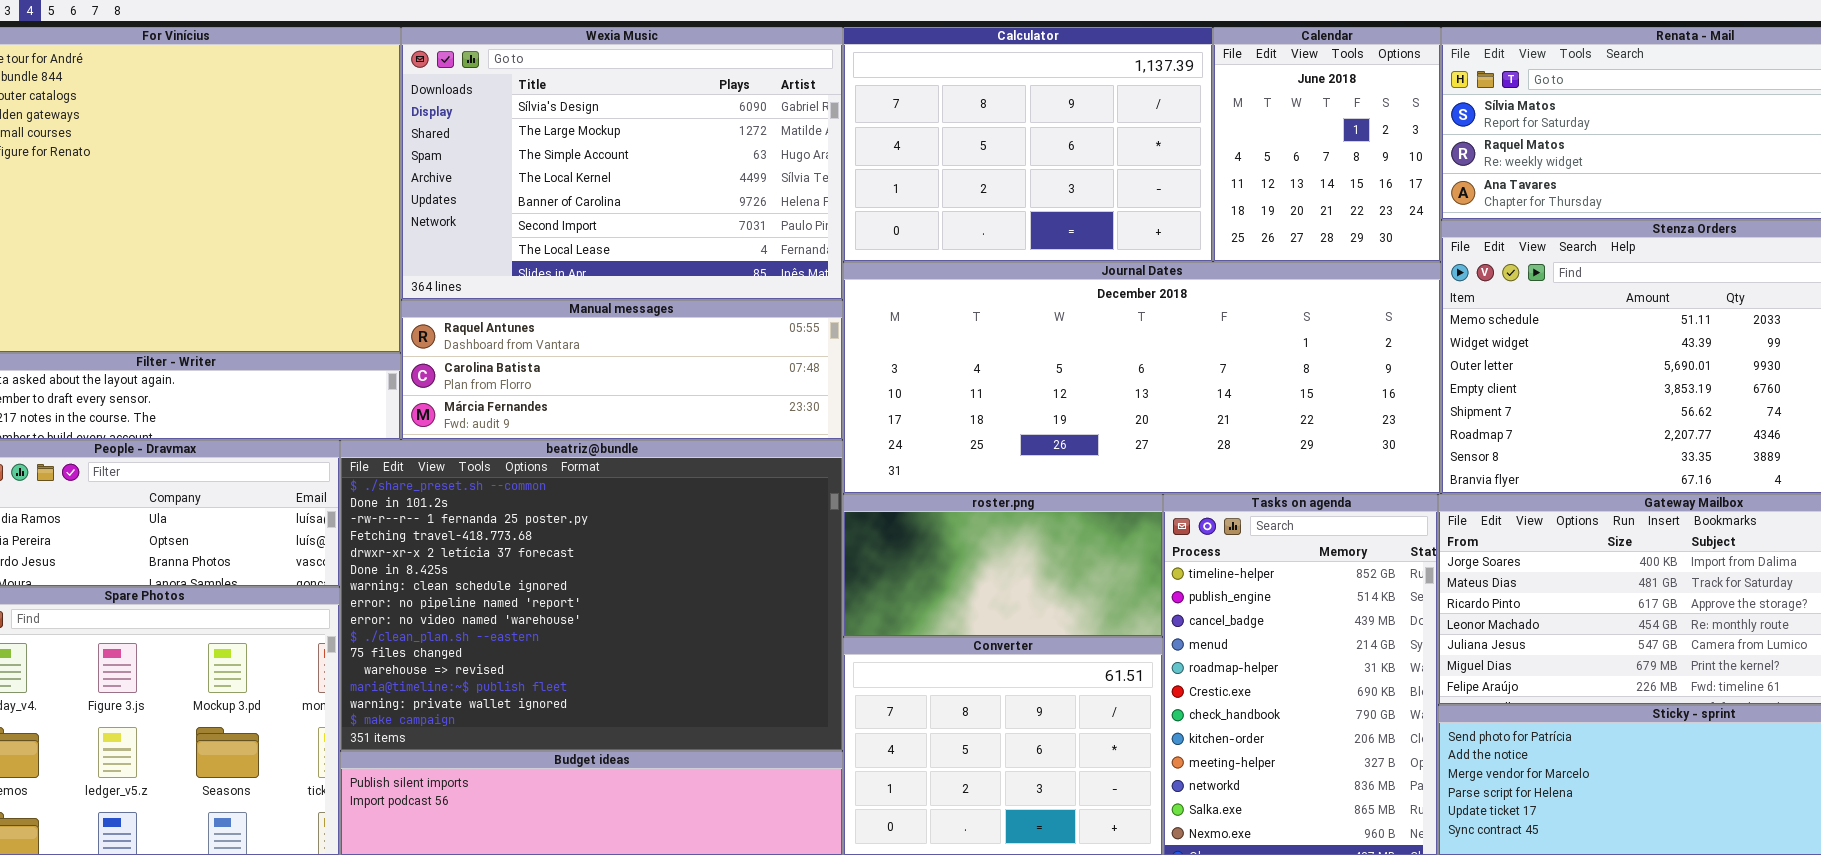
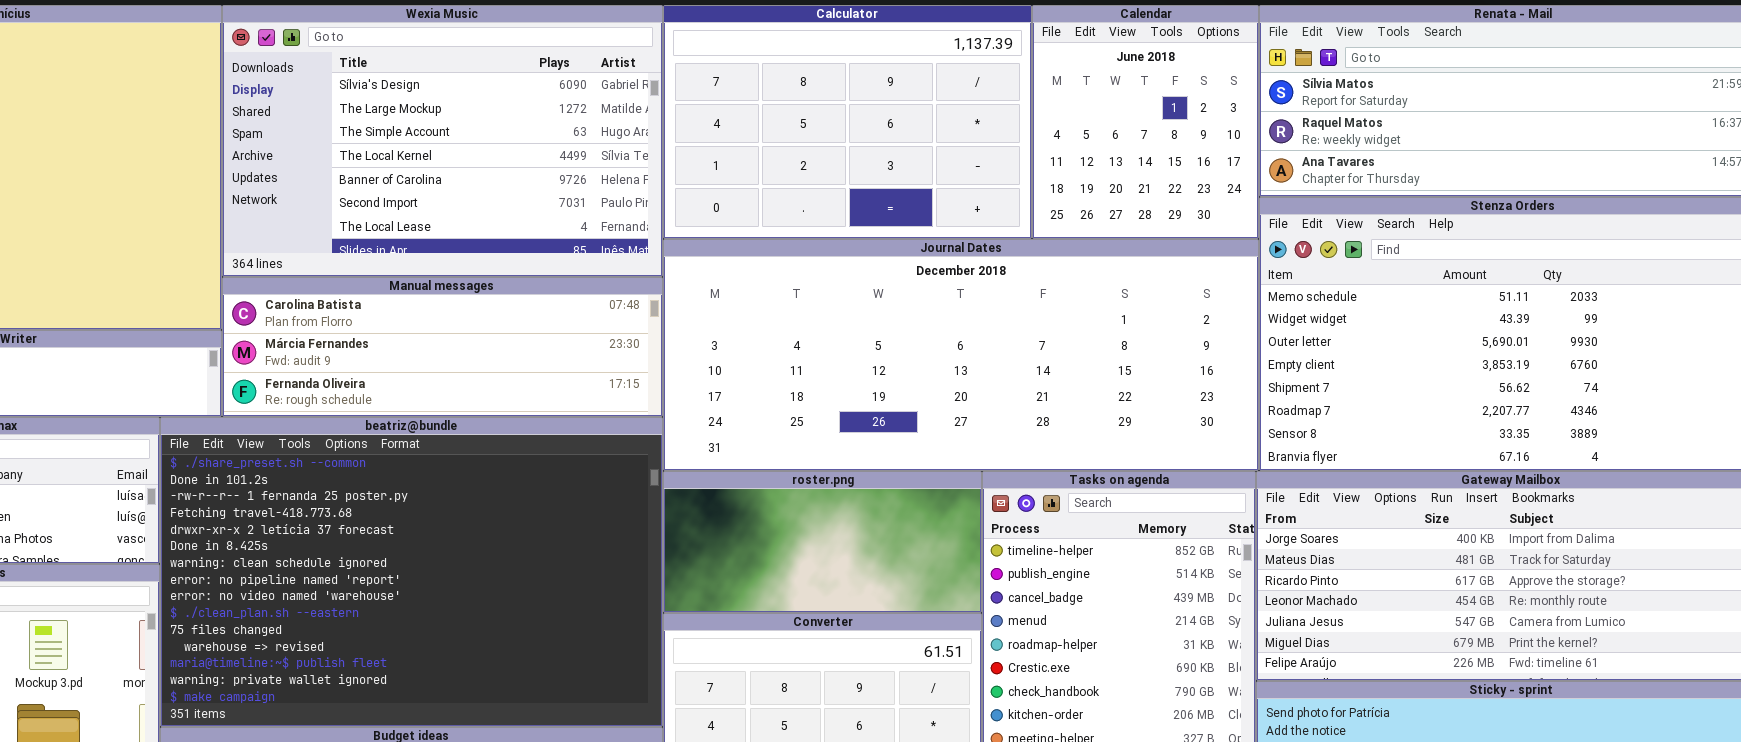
Manual messages: [401,300,843,440] -> [222,277,663,417], scrolled down 1 row

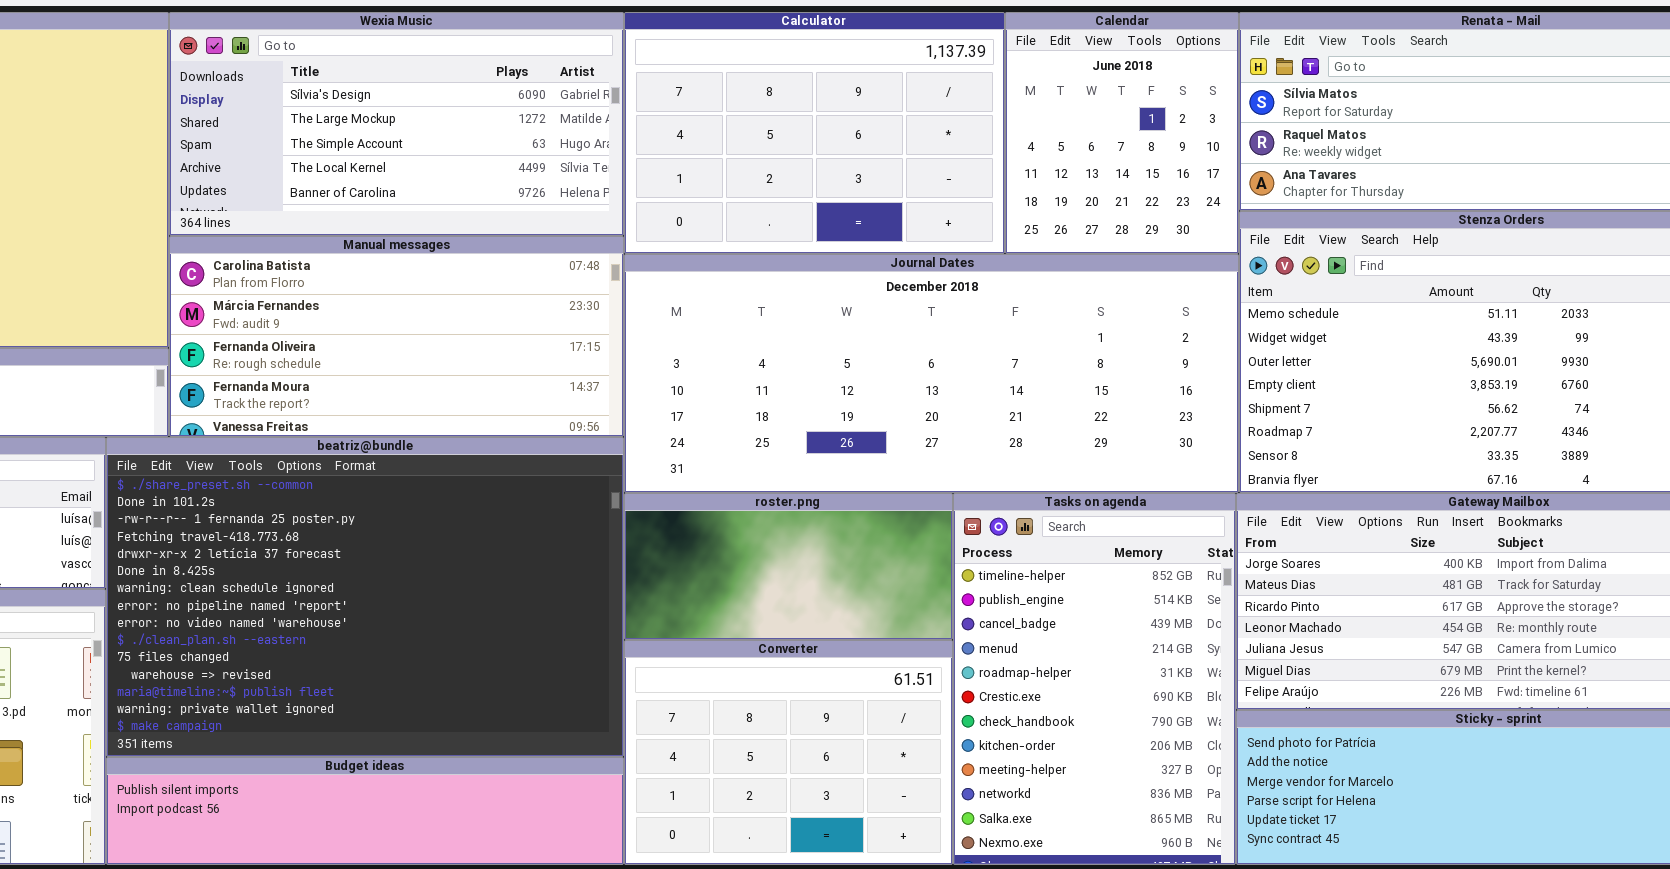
Wexia Music: [222,5,663,277] -> [169,12,624,236], resized
Manual messages: [222,277,663,417] -> [169,236,624,437], resized

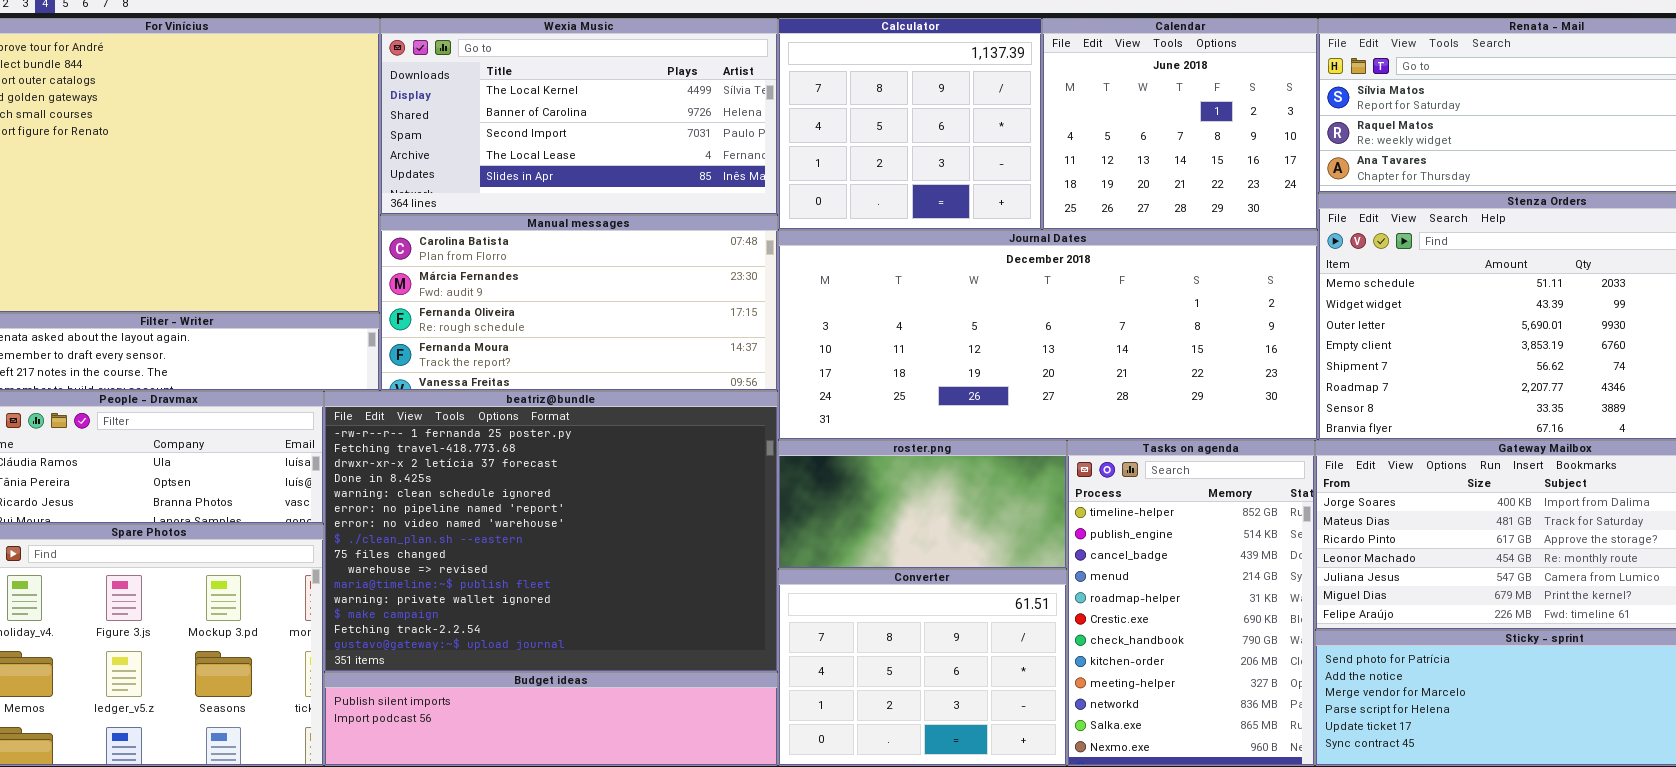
Wexia Music: [169,12,624,236] -> [380,18,778,215], scrolled down 3 rows
Calculator: [624,12,1005,254] -> [778,18,1042,230], resized
Calendar: [1005,12,1239,254] -> [1042,18,1318,230], resized
beatriz@bundle: [106,437,624,757] -> [324,391,778,672], scrolled down 2 rows

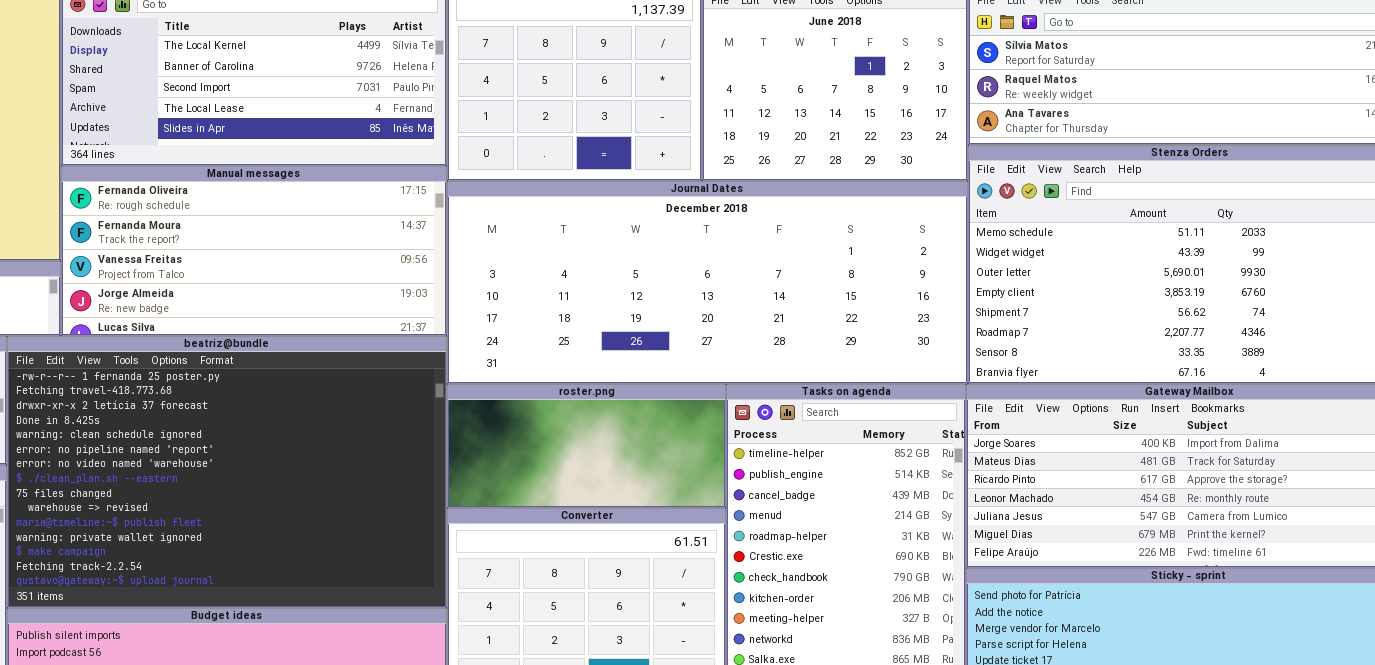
Manual messages: [380,215,778,391] -> [61,166,447,336], scrolled down 2 rows

